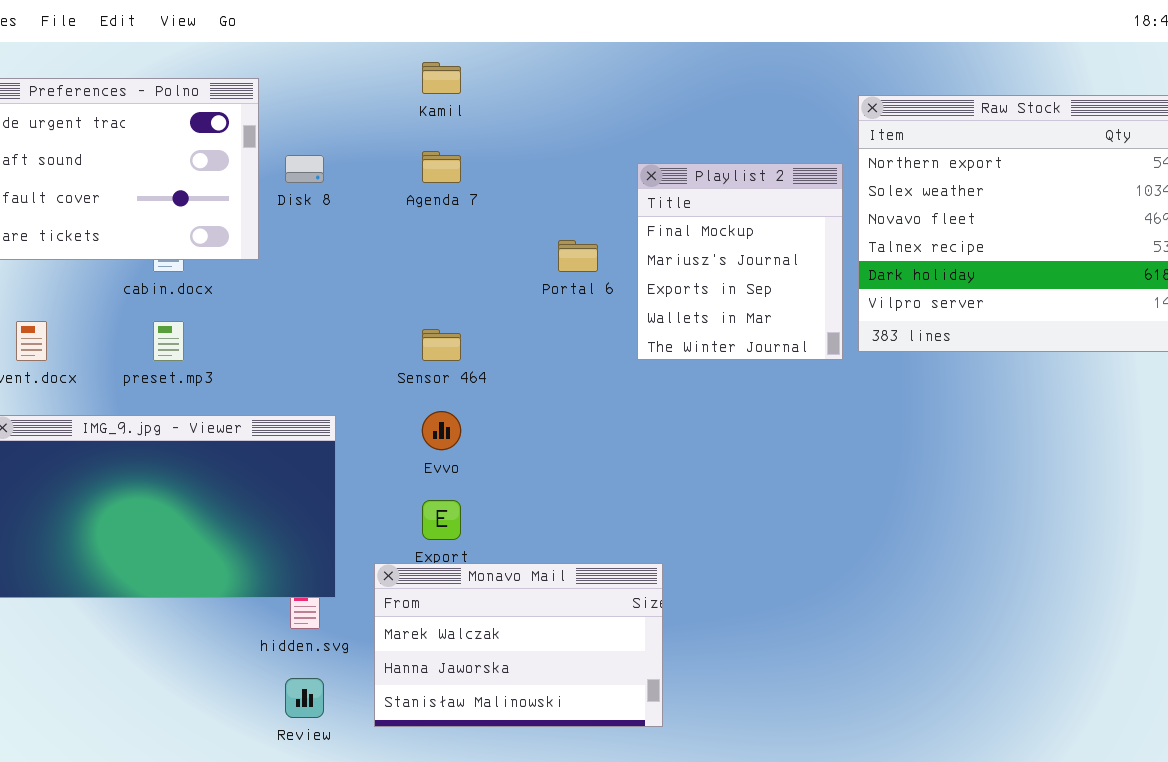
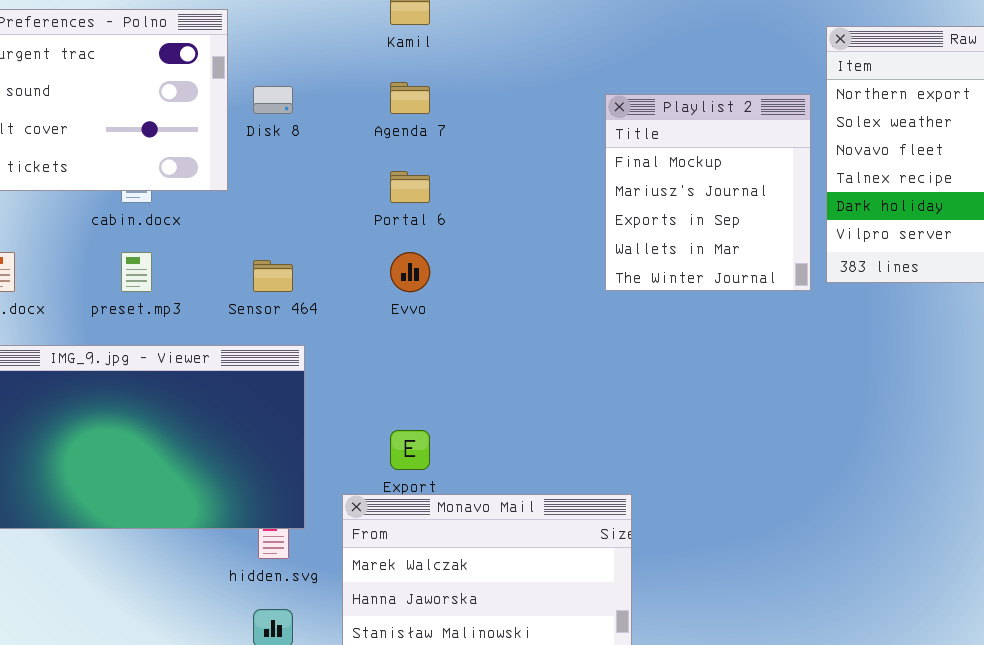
Portal 6: [558,240,598,272] -> [390,171,430,203], moved
Sensor 464: [422,329,461,361] -> [253,260,293,292], moved
Evvo: [422,411,461,450] -> [390,252,430,292], moved

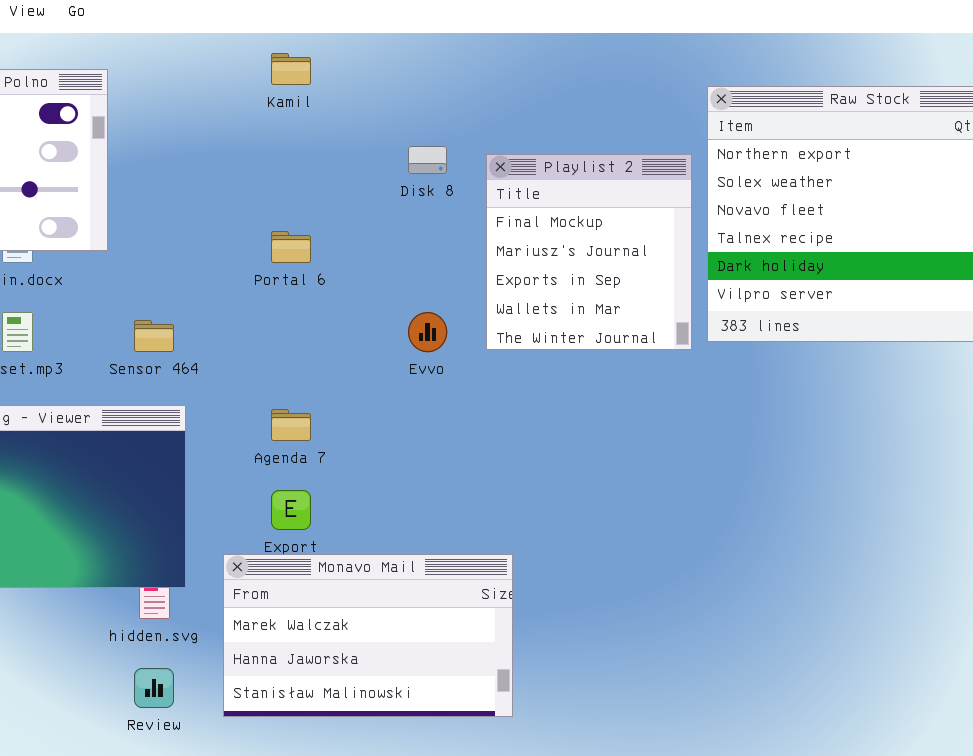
Agenda 7: [390,82,430,114] -> [271,409,311,441], moved
Disk 8: [253,86,293,114] -> [408,146,447,174], moved
Evvo: [390,252,430,292] -> [408,312,447,352], moved

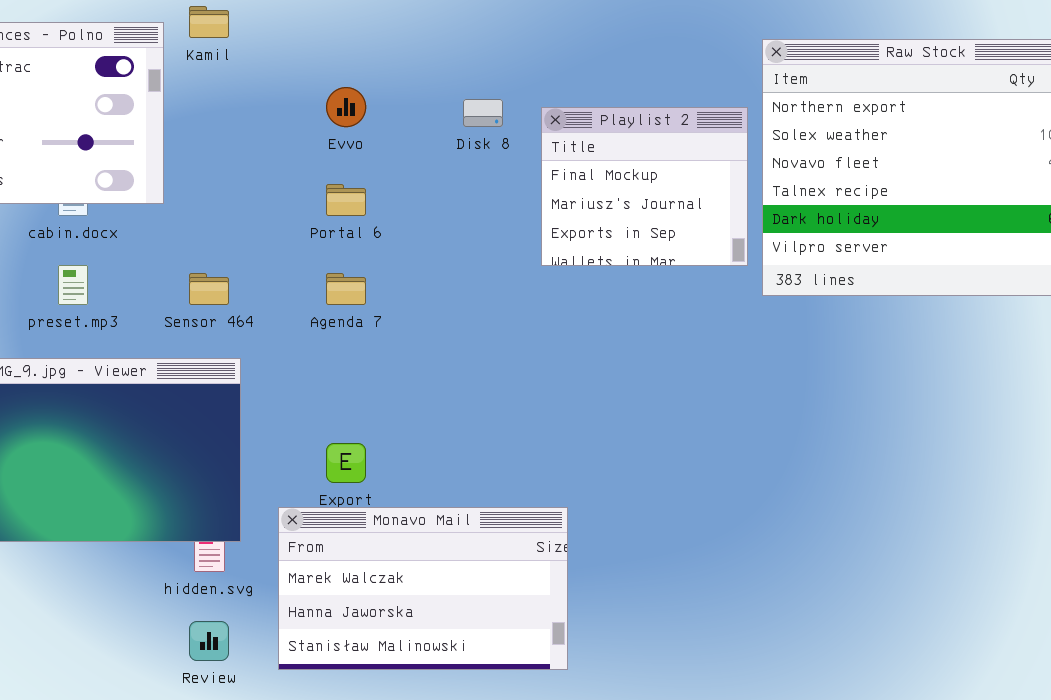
Kamil: [271,53,311,85] -> [189,6,229,38], moved
Playlist 2: [486,154,692,350] -> [541,107,748,266], resized
Evvo: [408,312,447,352] -> [326,87,366,127], moved
Agenda 7: [271,409,311,441] -> [326,273,366,305], moved

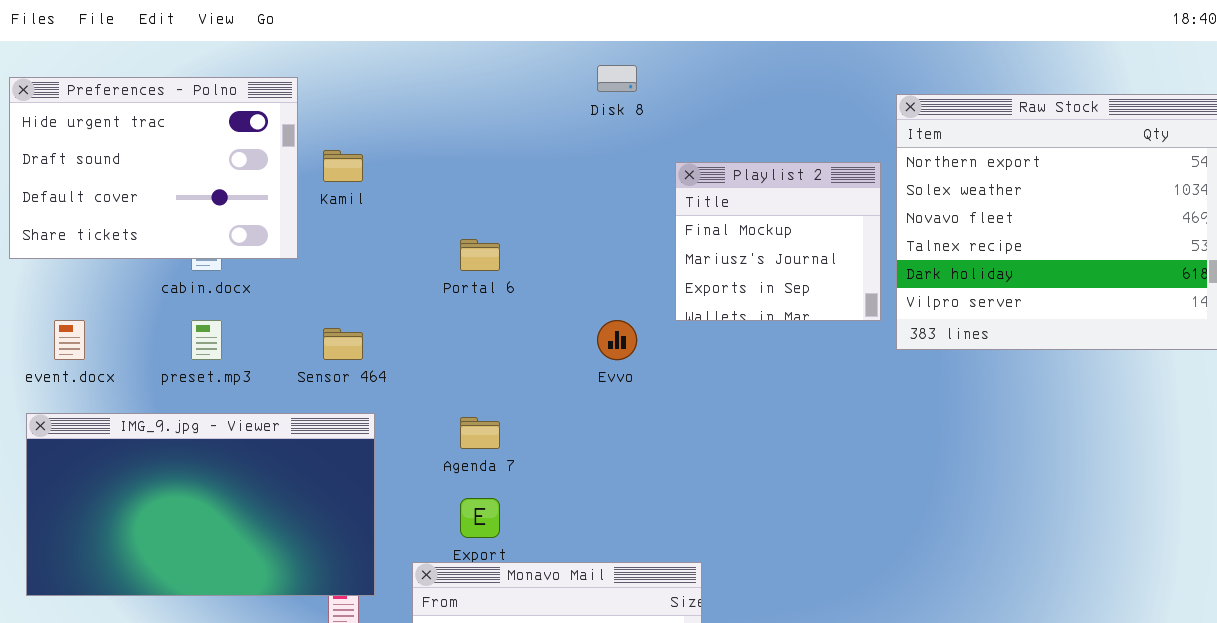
Kamil: [189,6,229,38] -> [323,150,363,182], moved
Evvo: [326,87,366,127] -> [597,320,637,360], moved
Disk 8: [463,99,503,127] -> [597,65,637,92], moved
Agenda 7: [326,273,366,305] -> [460,417,500,449], moved

